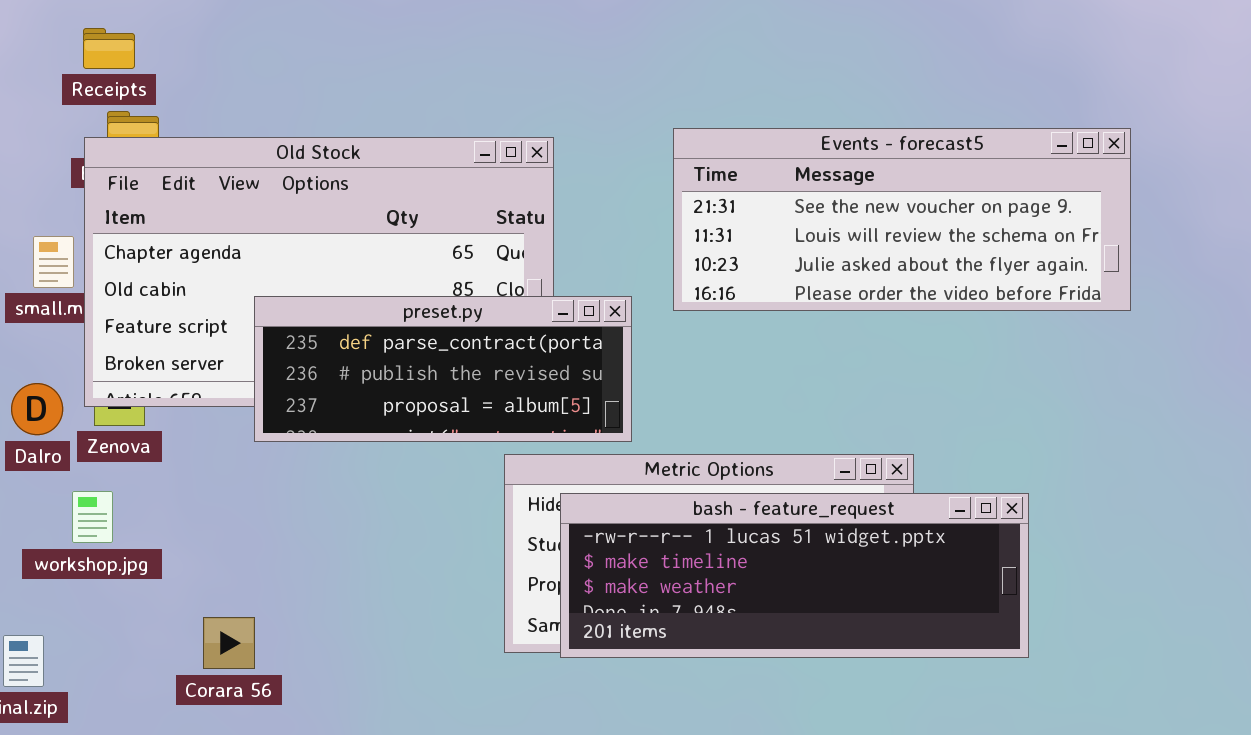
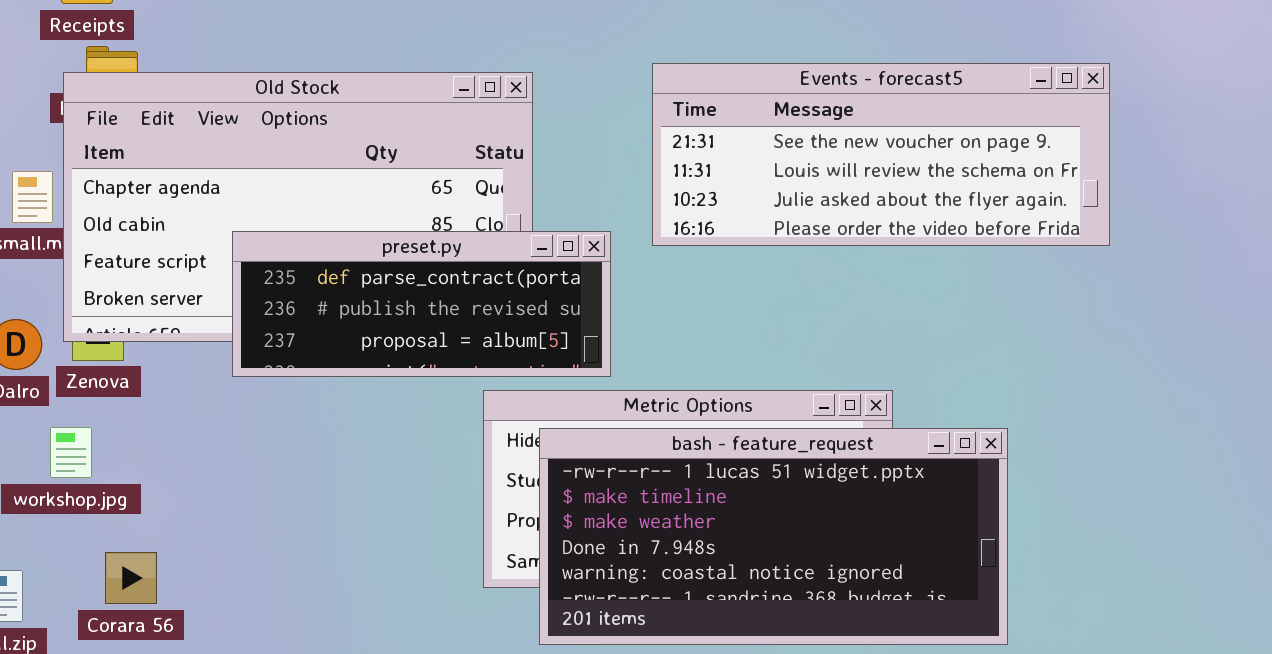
bash - feature_request: [560,493,1029,658] -> [539,428,1008,645], resized
Corara 56: [203,617,255,669] -> [105,552,157,604], moved

